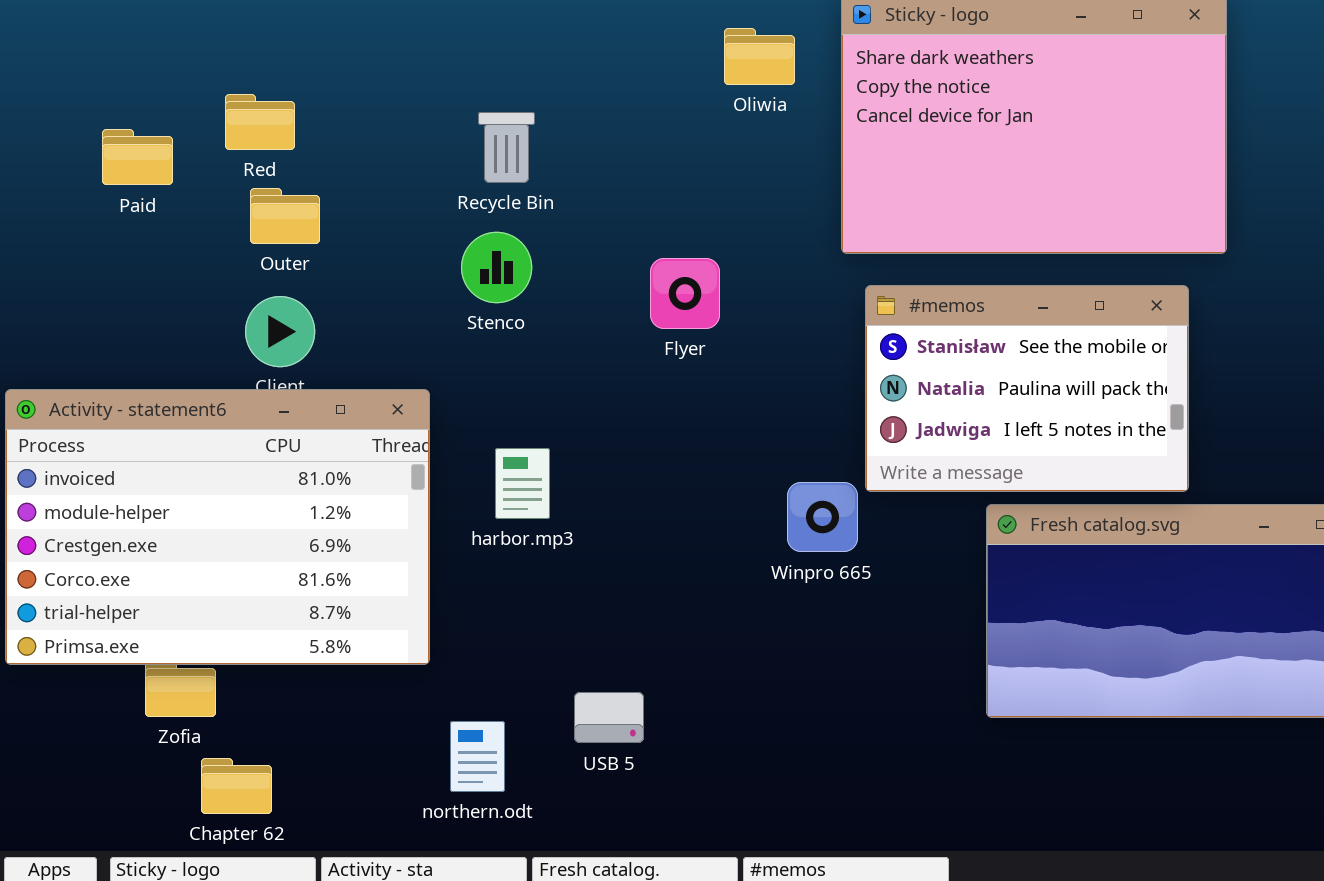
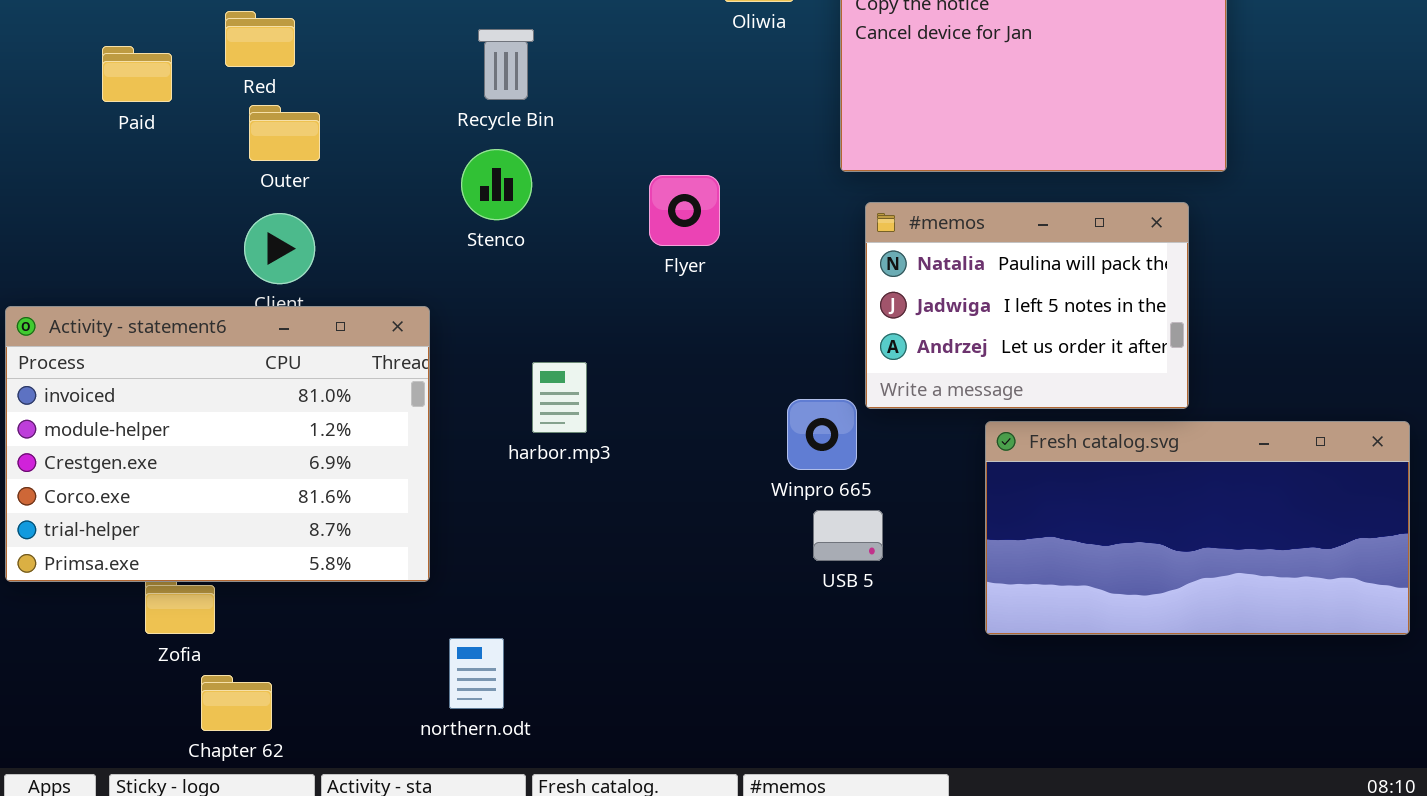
#memos: [865,285,1189,492] -> [865,202,1189,409], scrolled down 1 row
harbor.mp3: [495,448,550,519] -> [532,362,587,433], moved
USB 5: [574,692,644,743] -> [813,510,883,561], moved

